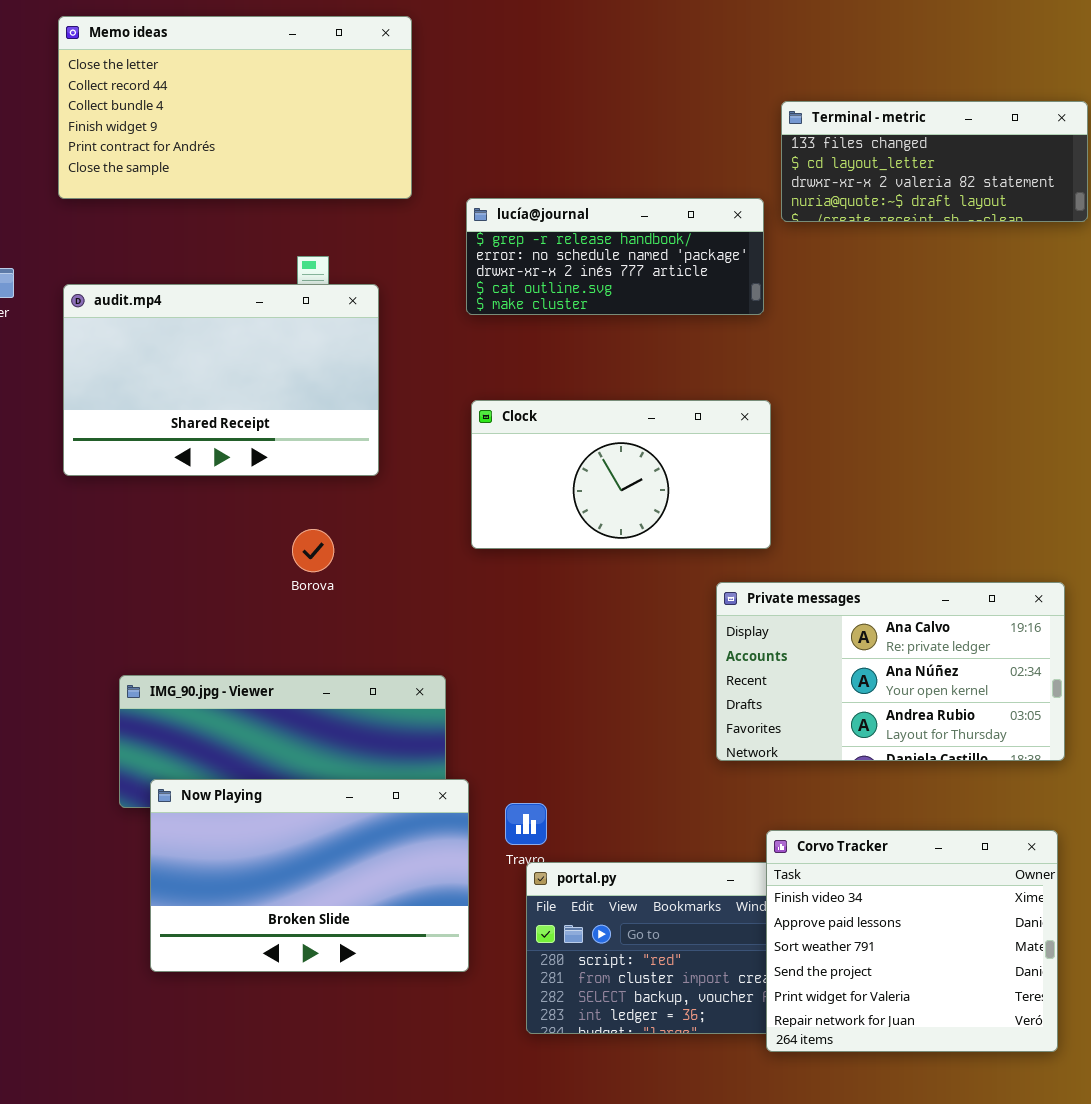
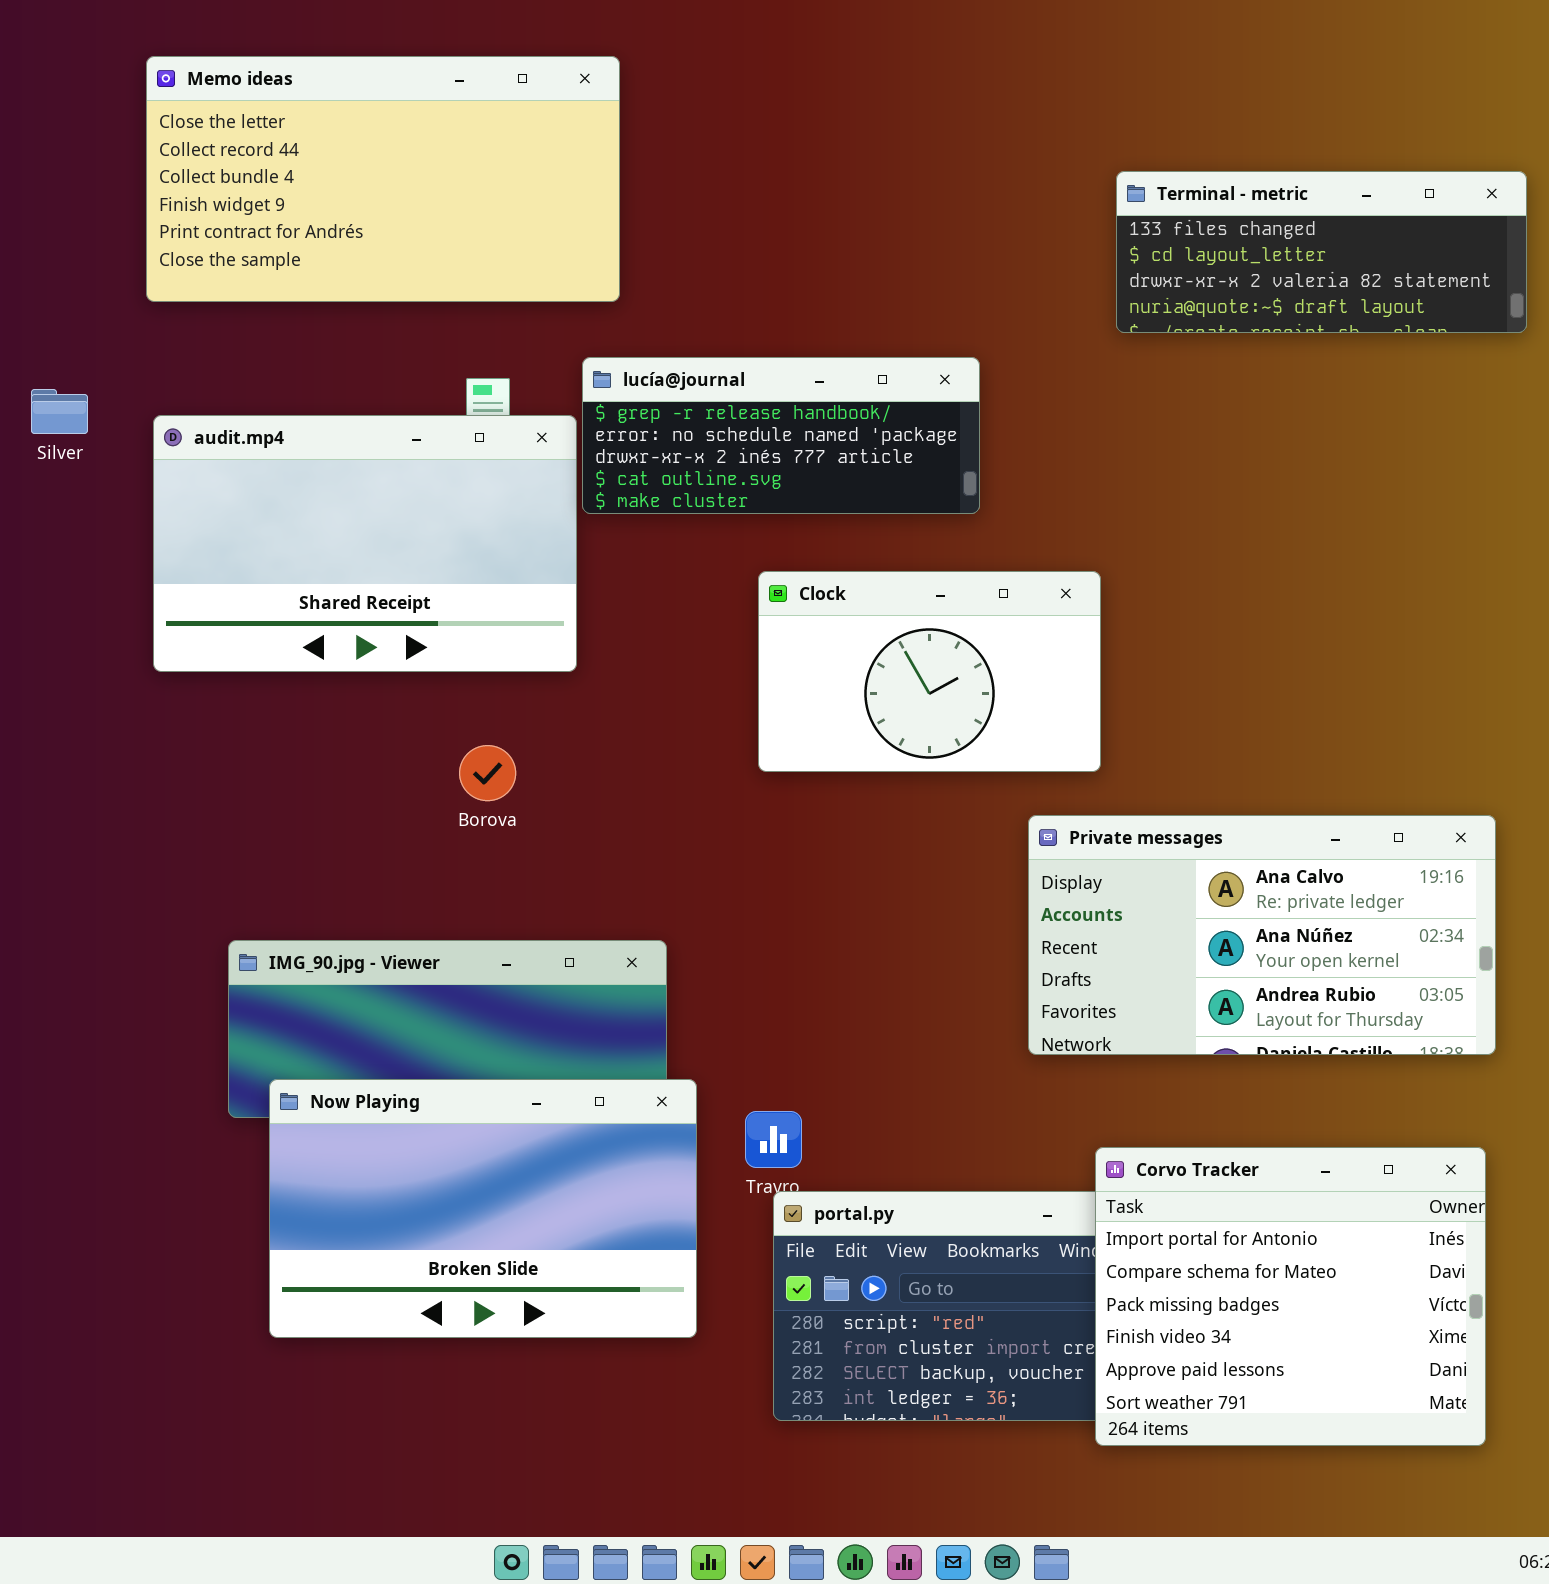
lucía@journal: [466,198,764,315] -> [582,357,980,514], moved
Clock: [471,400,771,549] -> [758,571,1101,772], resized
Corvo Tracker: [766,830,1058,1052] -> [1095,1147,1486,1446], scrolled up 3 rows

